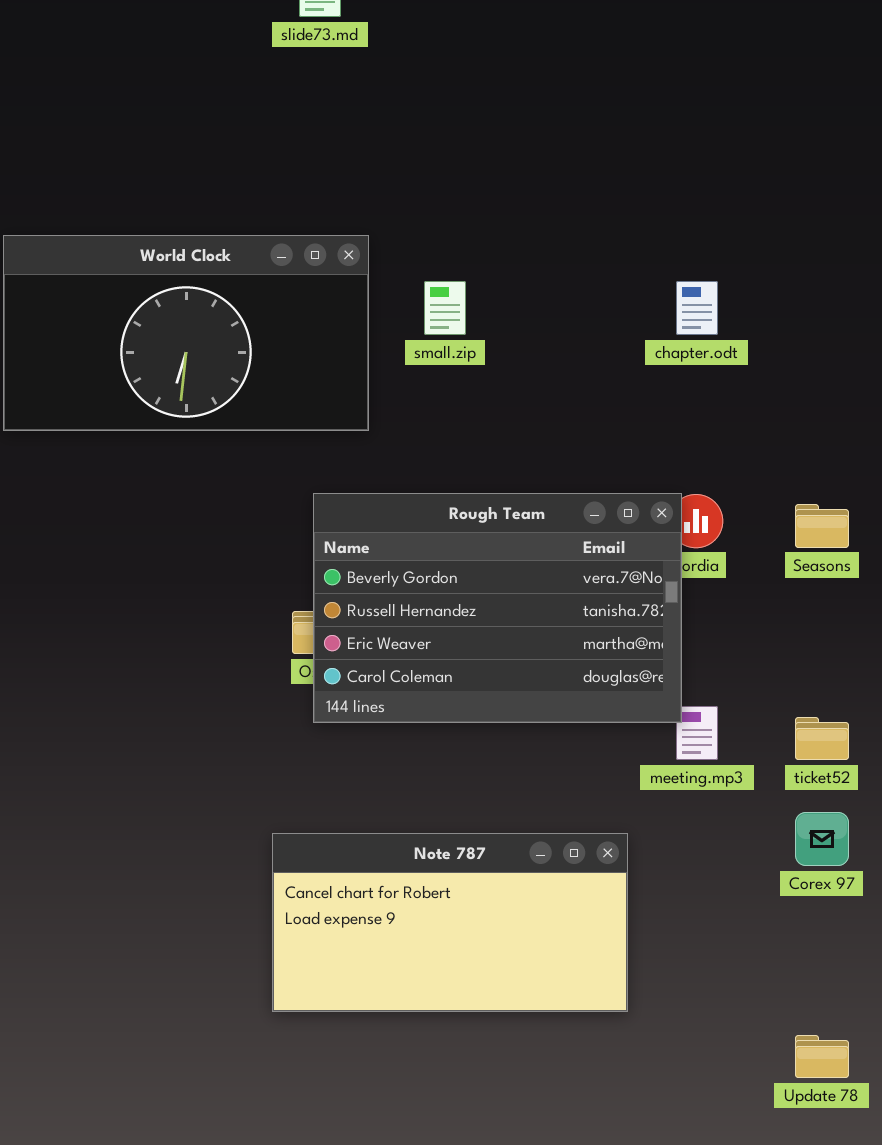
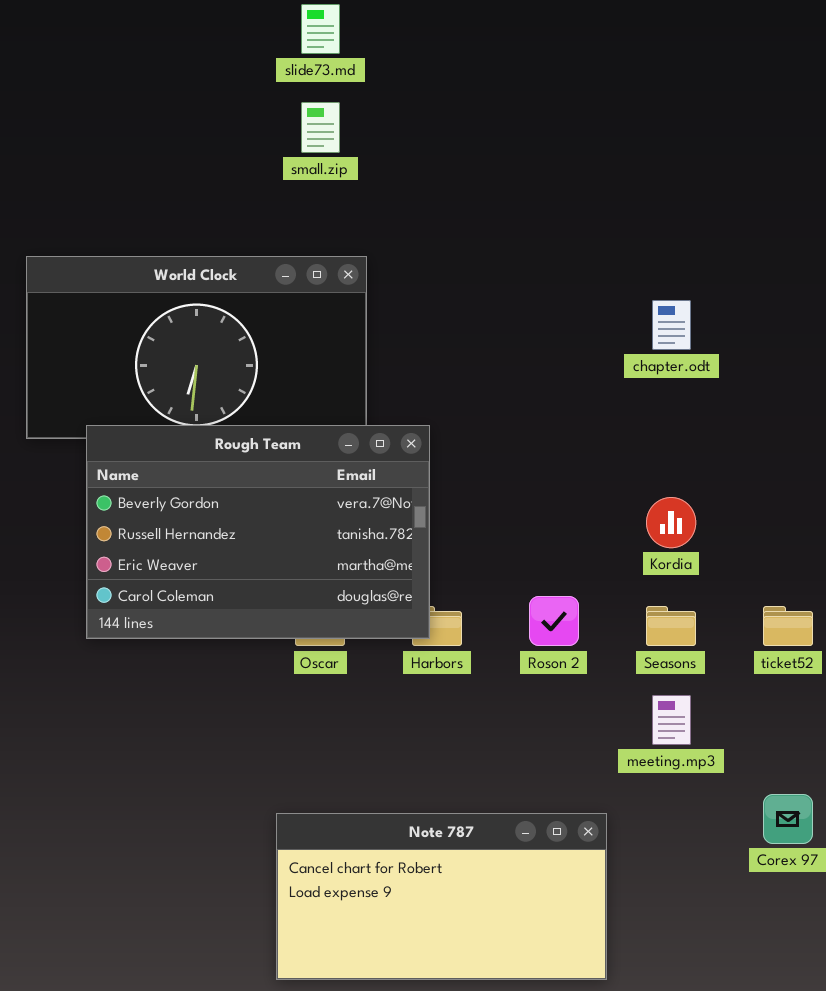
small.zip: [424,281,466,335] -> [301,102,340,153], moved
Rough Team: [313,493,682,723] -> [86,425,430,639], moved
Seasons: [795,504,849,548] -> [646,606,696,646], moved
ticket52: [795,717,849,760] -> [763,606,813,646], moved

